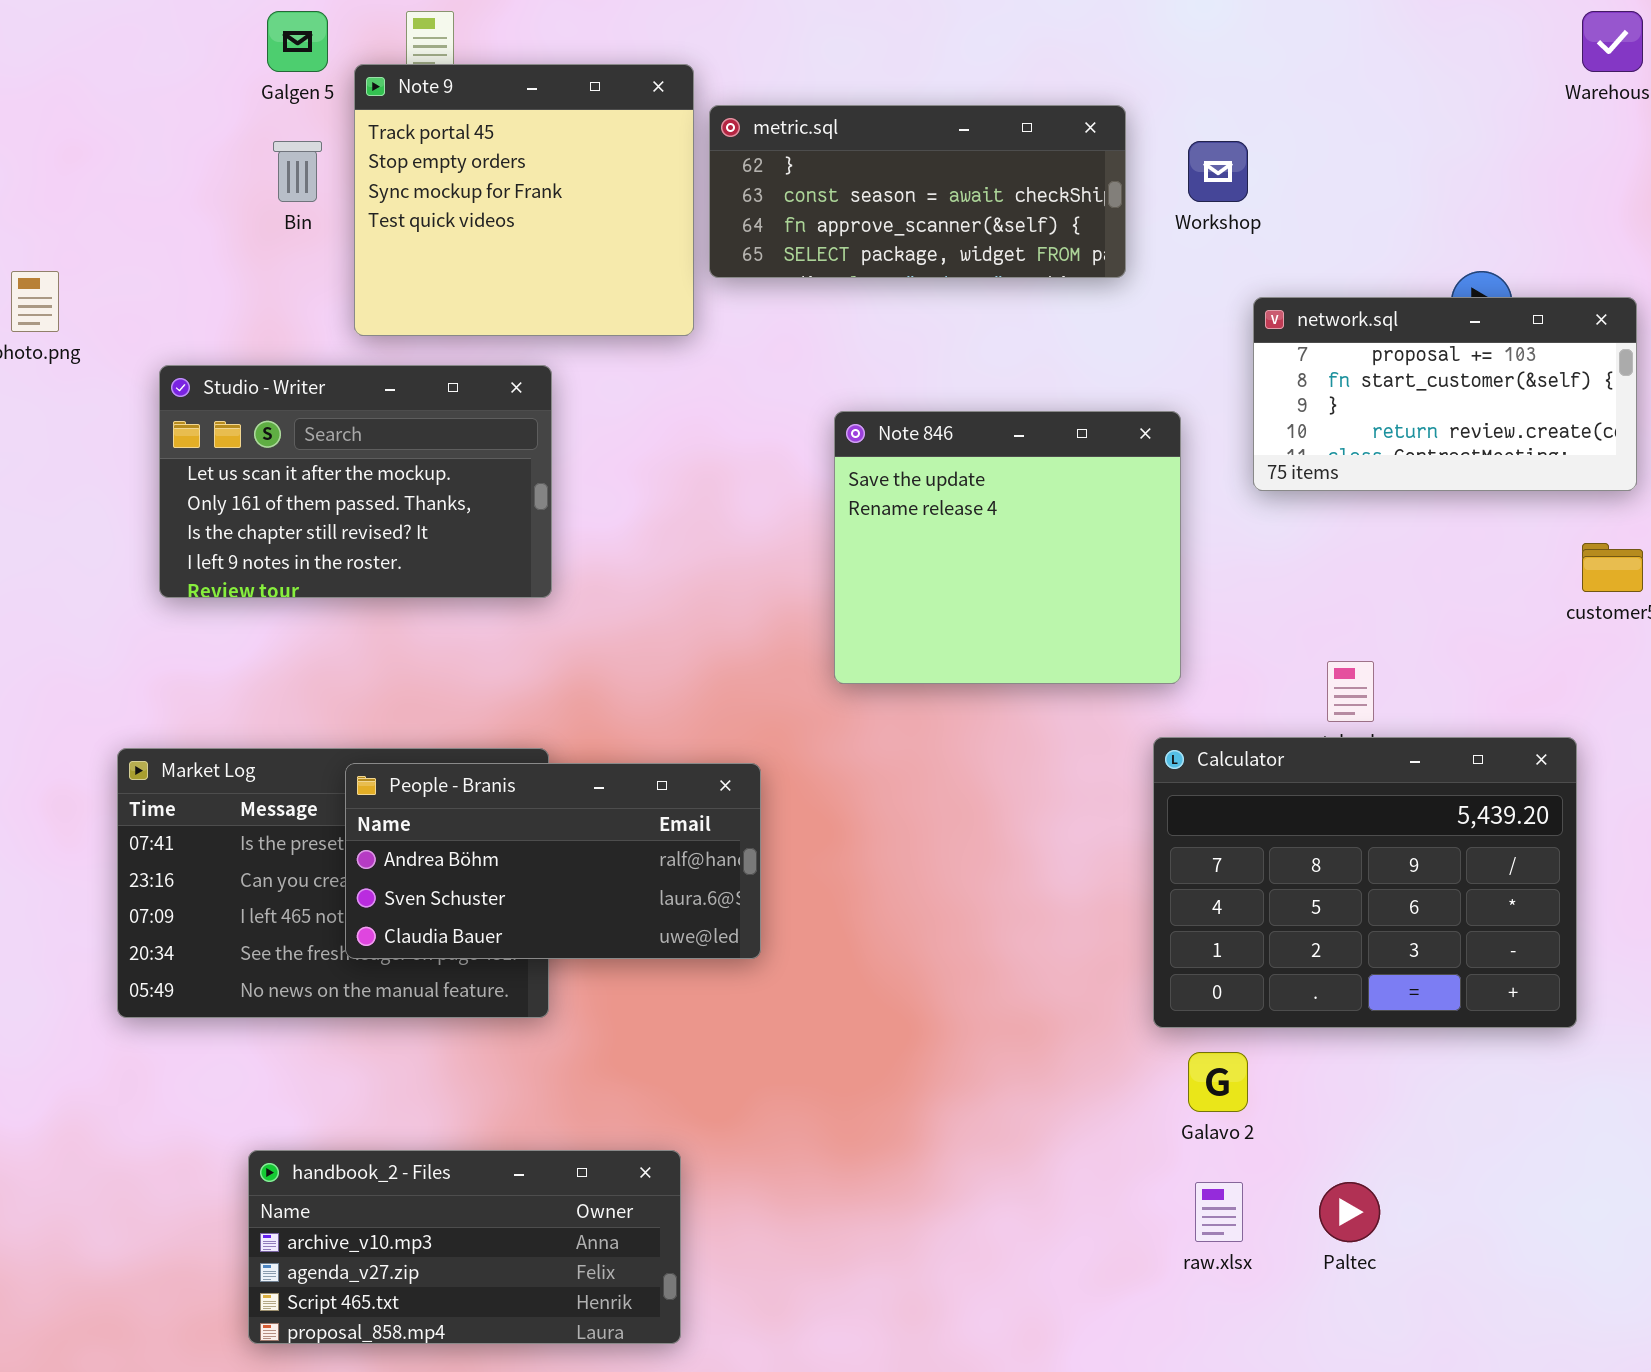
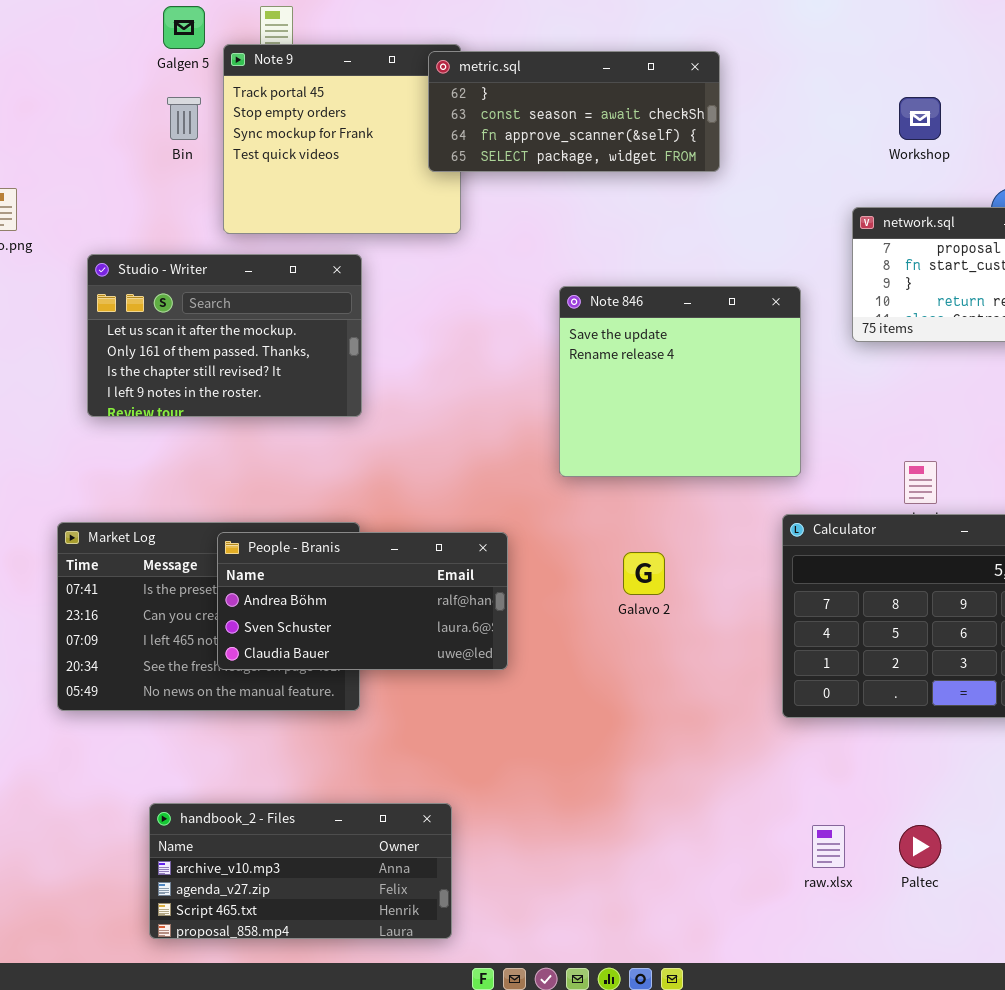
metric.sql: [709,105,1126,278] -> [428,51,720,172], moved
Workshop: [1188,141,1248,202] -> [899,97,941,140], moved
Galavo 2: [1188,1052,1248,1112] -> [623,552,665,595], moved

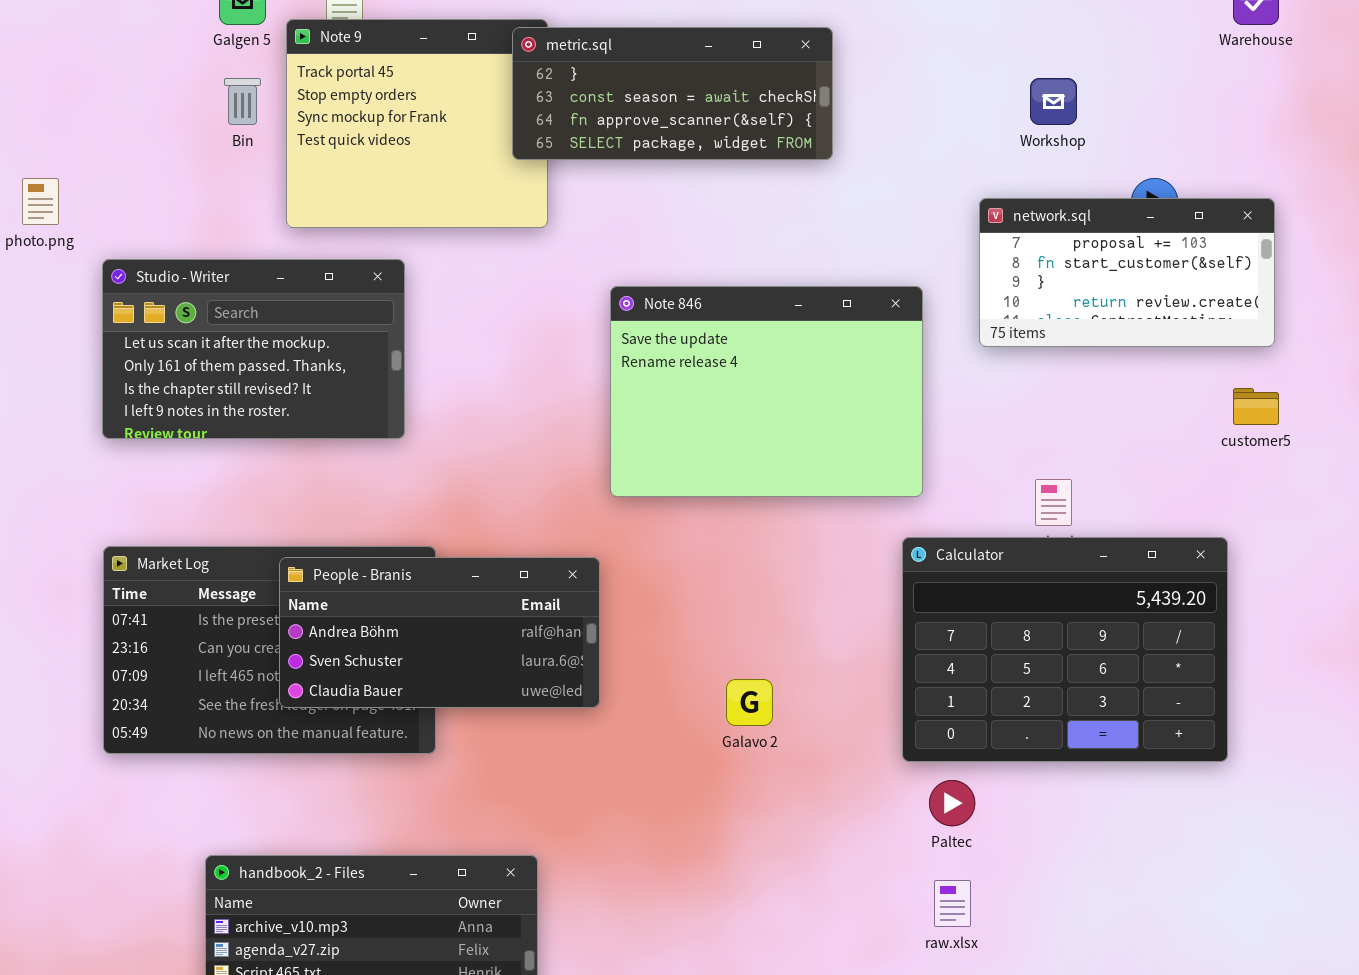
Studio - Writer: [87,254,362,417] -> [102,259,405,439], moved
Note 846: [559,286,801,477] -> [610,286,923,497], resized
Galavo 2: [623,552,665,595] -> [726,679,773,726], moved
Paltec: [899,825,941,868] -> [929,780,975,826], moved

